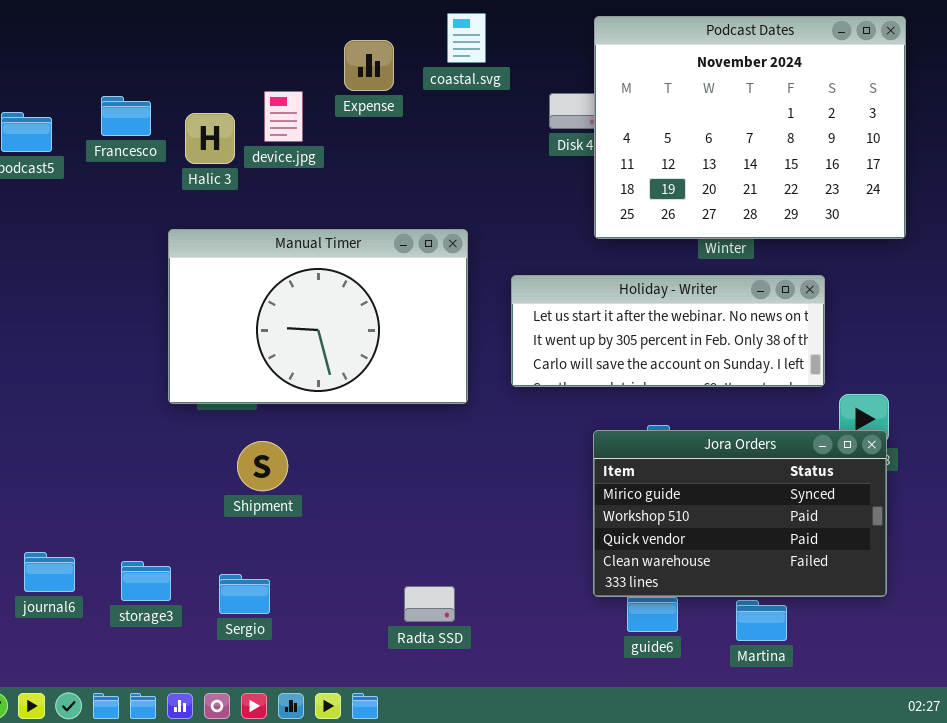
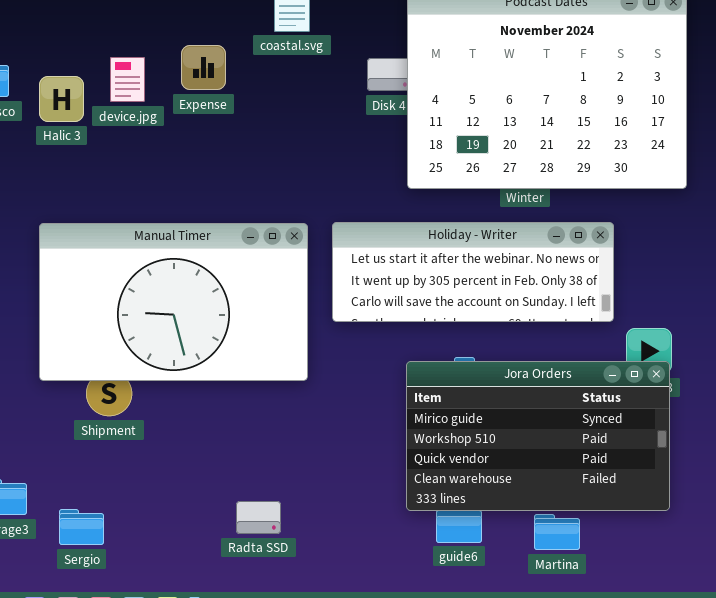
Expense: [344,40,394,91] -> [181,45,226,90], moved
Manual Timer: [168,229,468,404] -> [39,223,308,381], moved
Sergio: [219,574,270,614] -> [59,509,104,545], moved

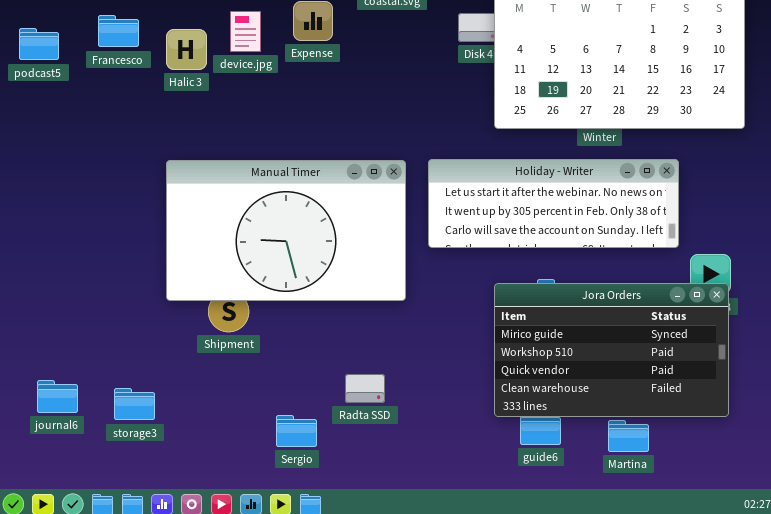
Radta SSD: [236,501,281,534] -> [345,374,385,403], moved
Sergio: [59,509,104,545] -> [276,415,317,447], moved

